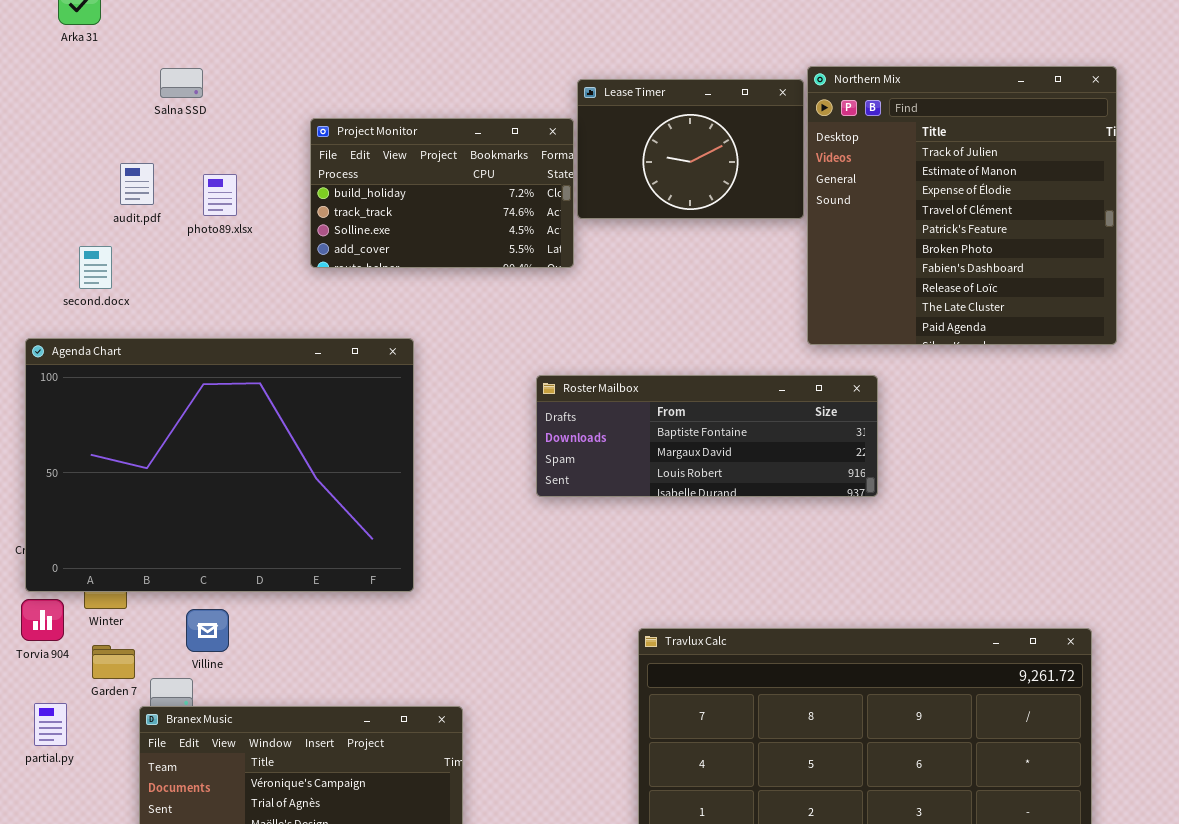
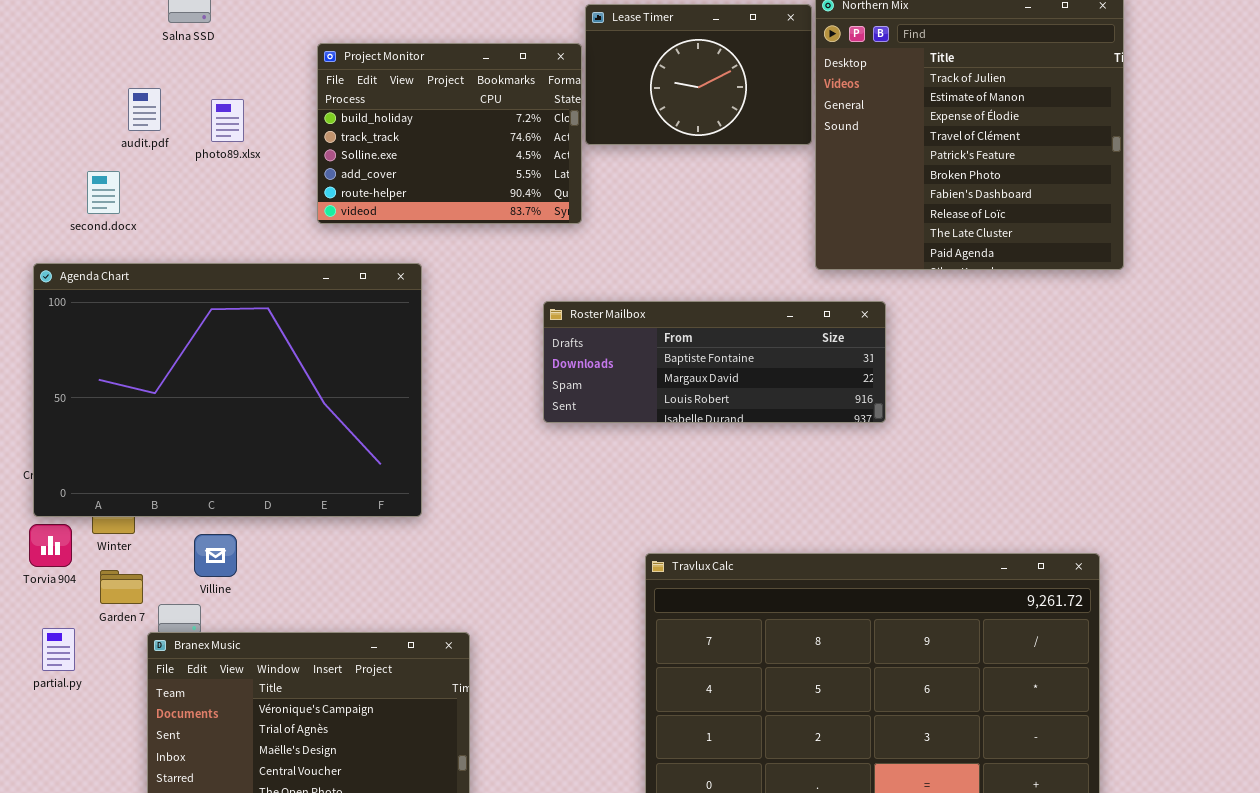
Project Monitor: [310,118,574,268] -> [317,43,582,224], resized

